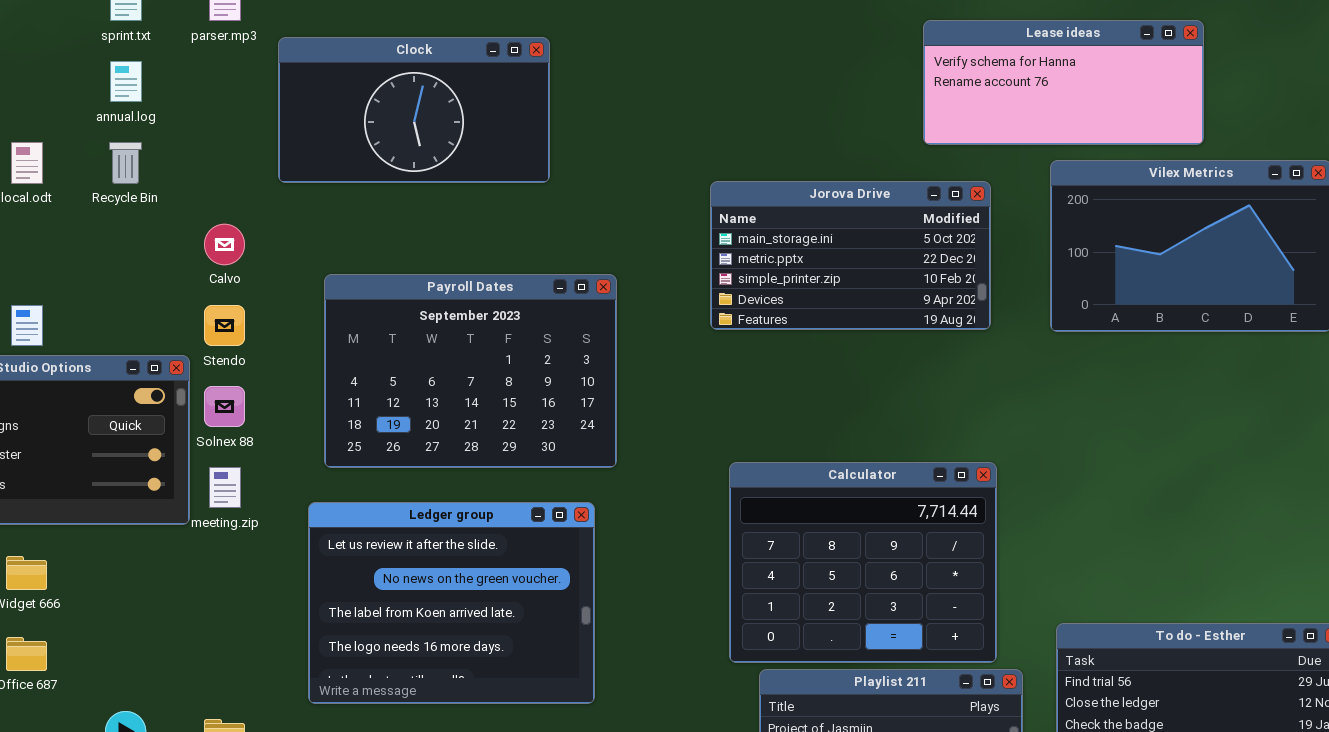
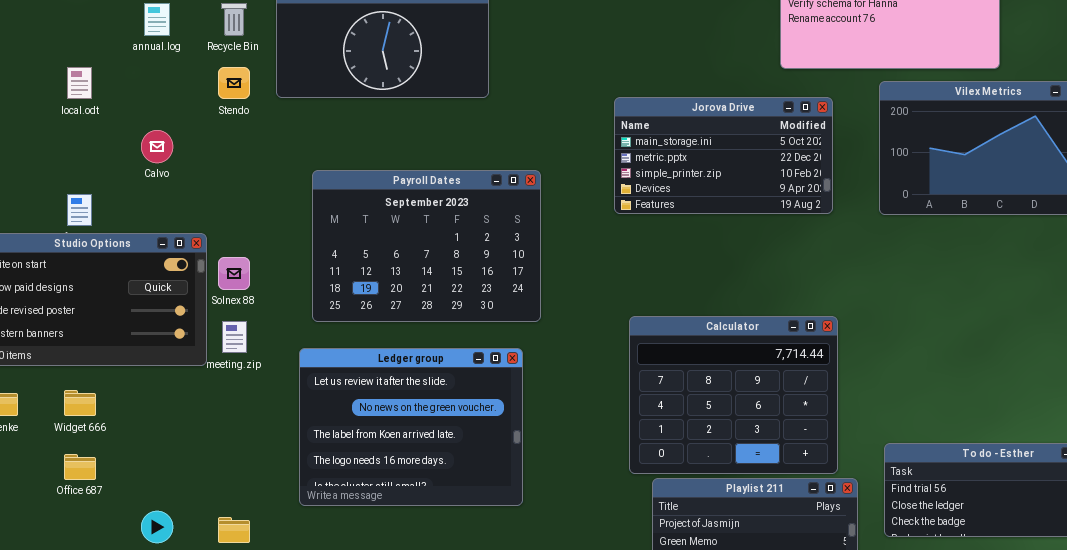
Recycle Bin: [109,142,142,184] -> [221,3,247,36], moved
Calvo: [204,224,245,265] -> [141,130,173,163], moved
Stendo: [204,305,245,346] -> [218,67,250,99], moved

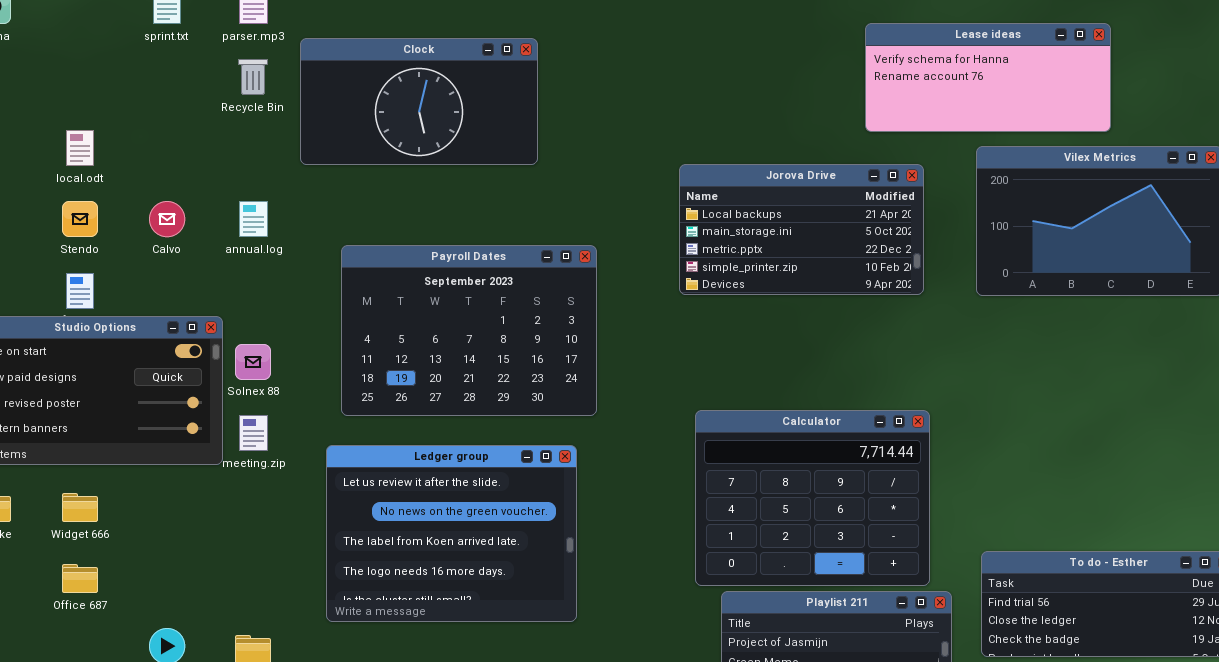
annual.log: [144,3,170,36] -> [239,201,268,237], moved
Stendo: [218,67,250,99] -> [62,201,98,237], moved
Jorova Drive: [614,97,833,214] -> [679,164,924,295], scrolled up 1 row

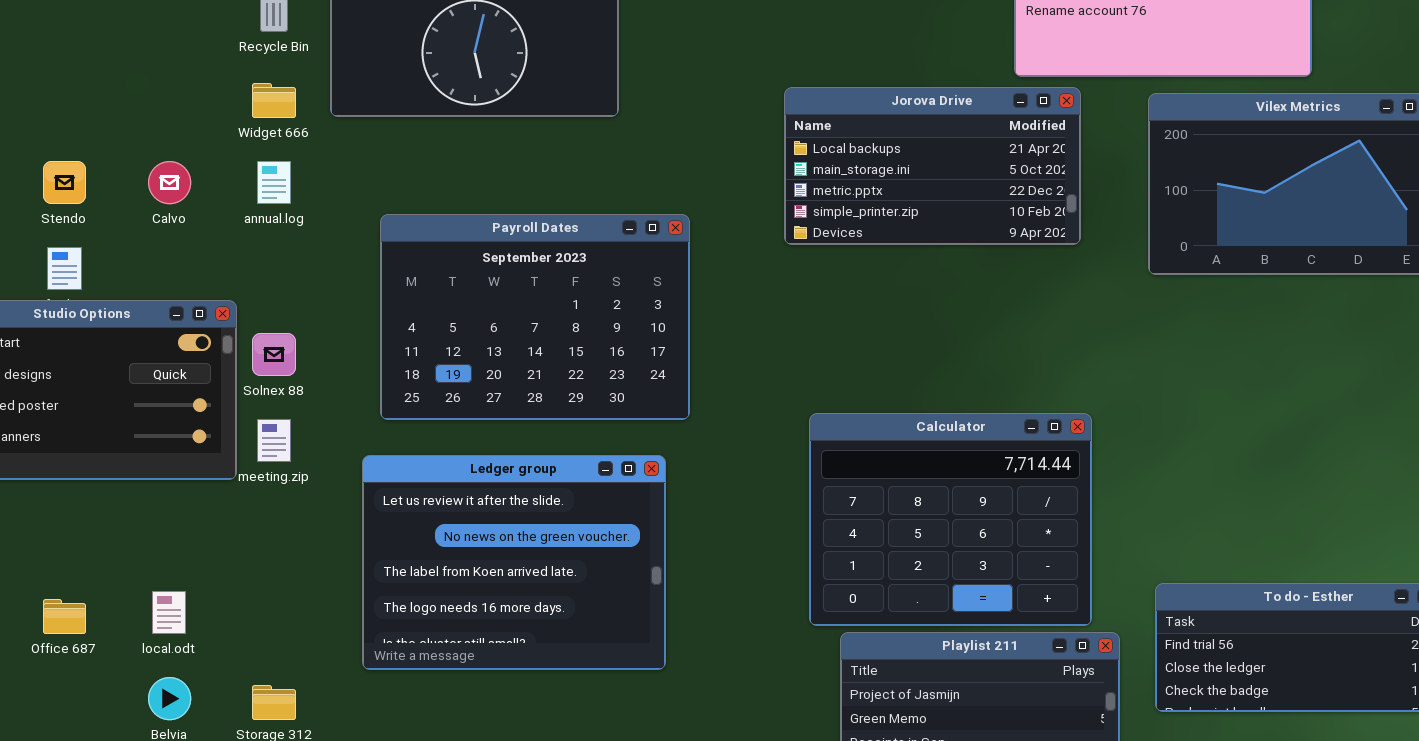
local.odt: [66,130,94,166] -> [152,591,186,634], moved
Jorova Drive: [679,164,924,295] -> [784,87,1081,245], moved
Widget 666: [62,493,98,522] -> [252,83,296,118], moved

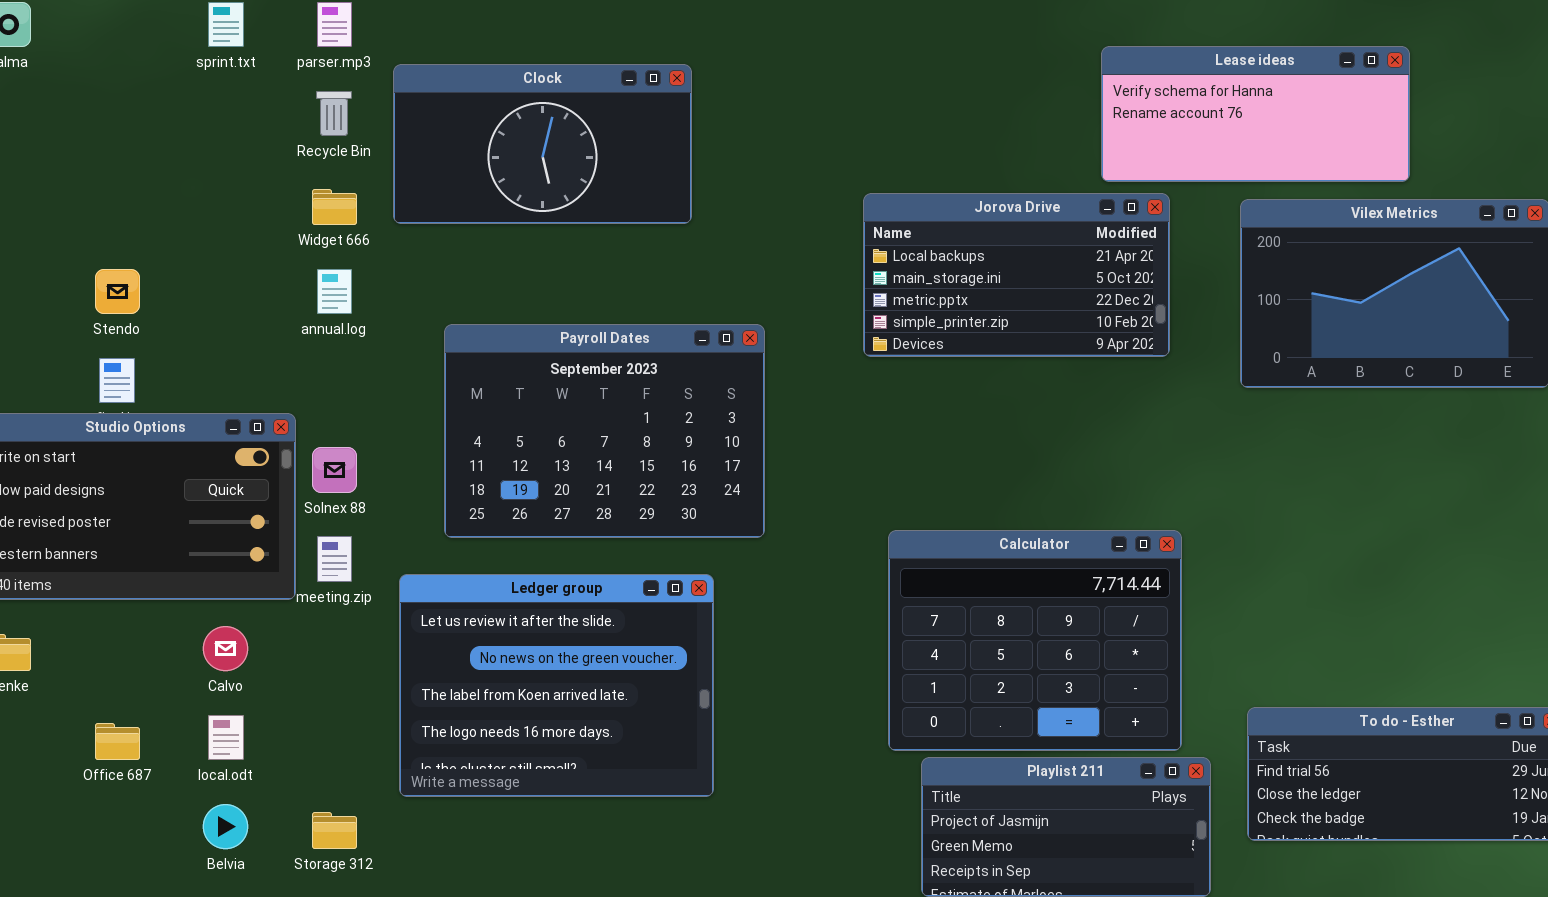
Calvo: [148,161,191,204] -> [203,626,248,671], moved
Ledger group: [362,455,666,670] -> [399,574,714,797], moved

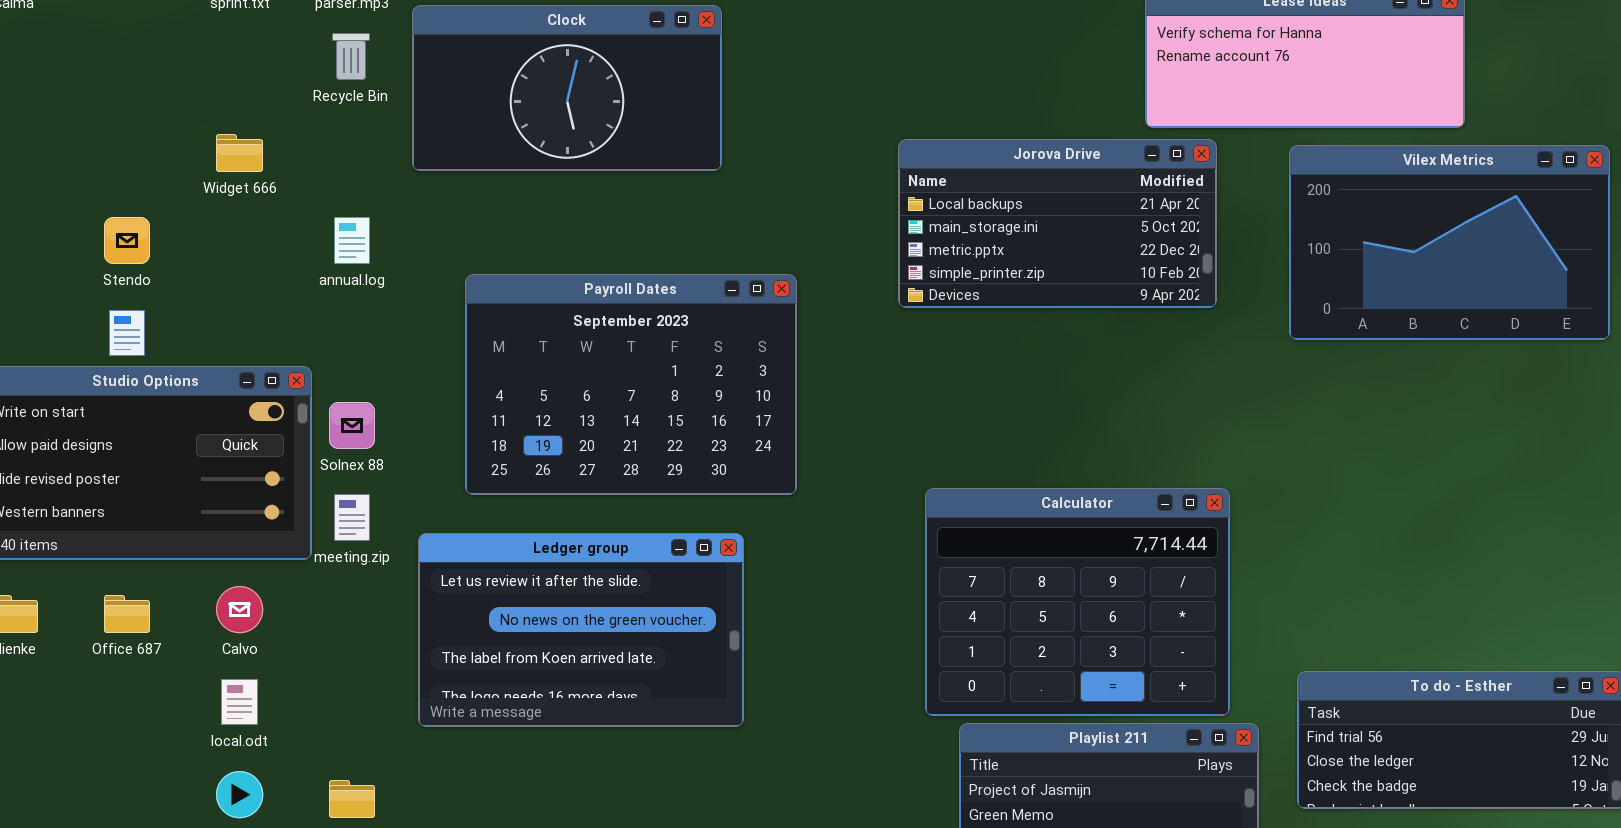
Widget 666: [312,189,357,225] -> [216,134,263,172], moved
Ledger group: [399,574,714,797] -> [418,533,744,727], resized
Office 687: [95,723,140,760] -> [104,595,150,633], moved

